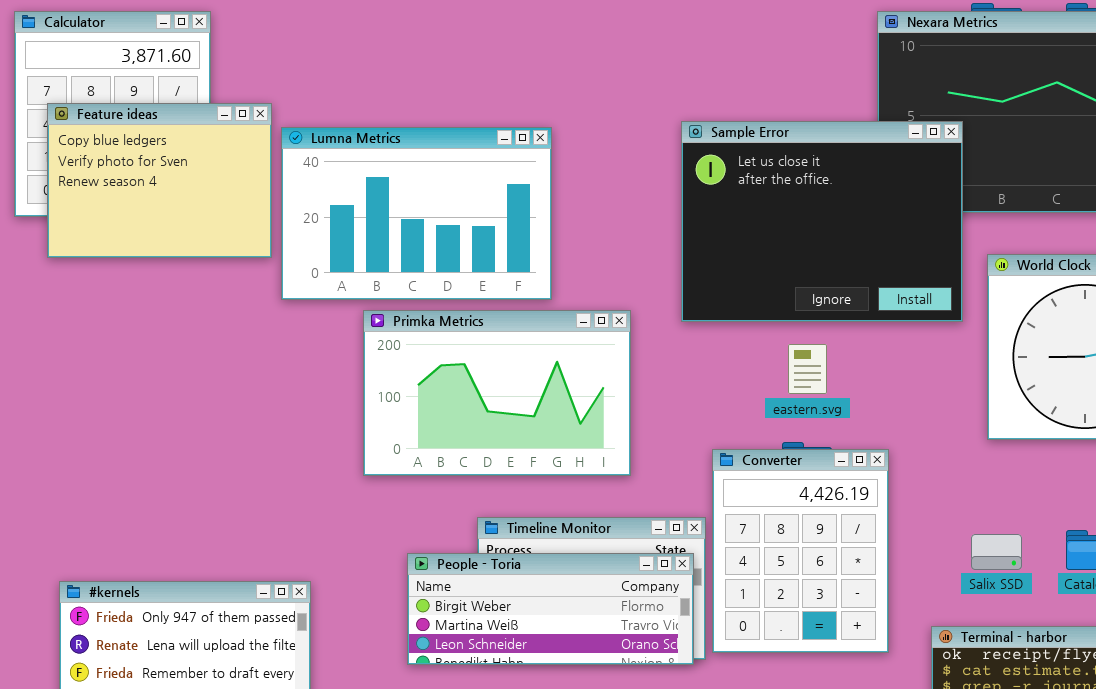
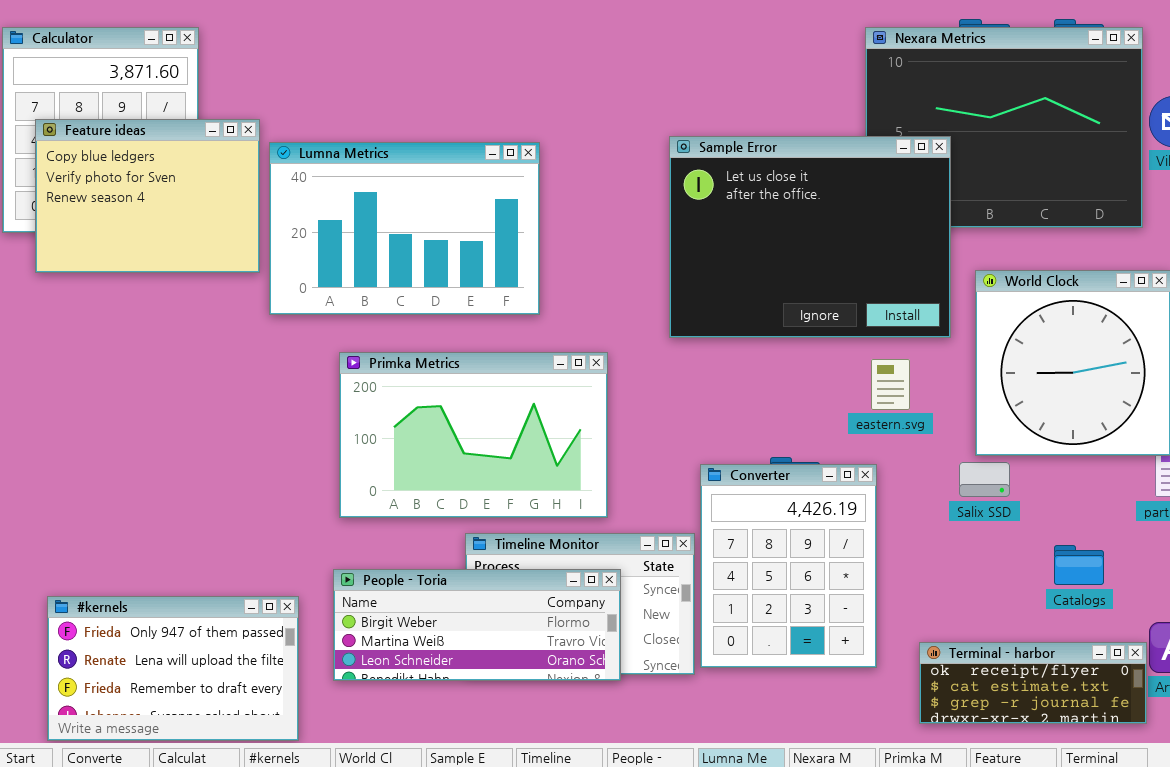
Primka Metrics: [363,310,631,476] -> [339,352,608,518], moved
eastern.svg: [788,344,827,394] -> [871,359,910,410], moved
Salix SSD: [971,534,1022,570] -> [959,462,1010,497], moved
People - Toria: [407,553,694,665] -> [333,569,621,681], moved

